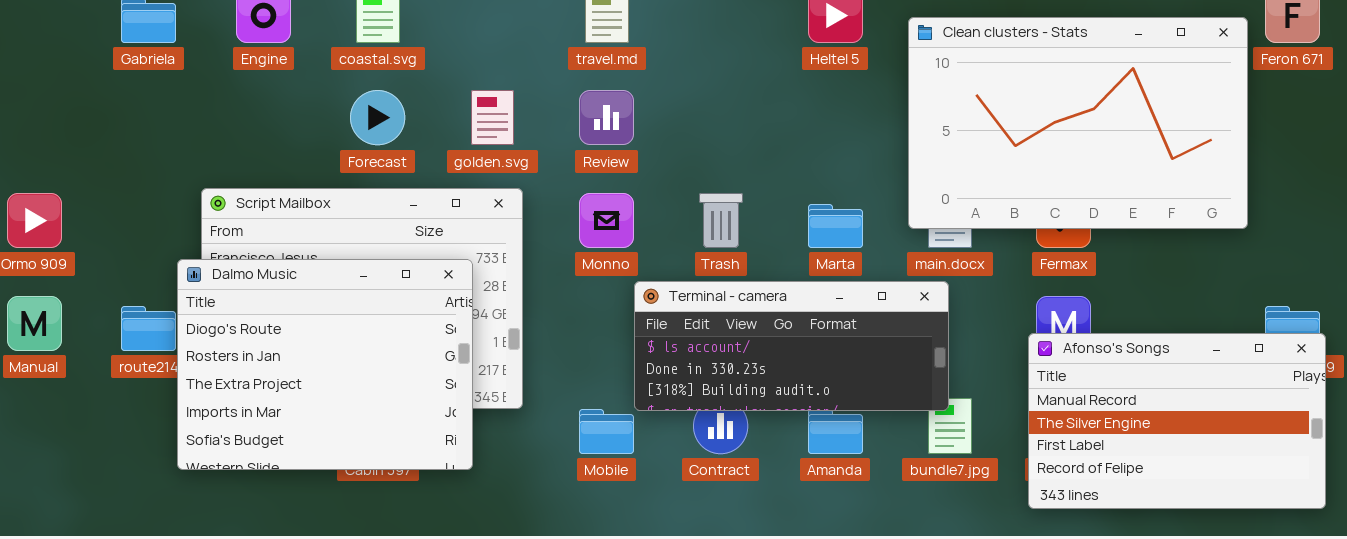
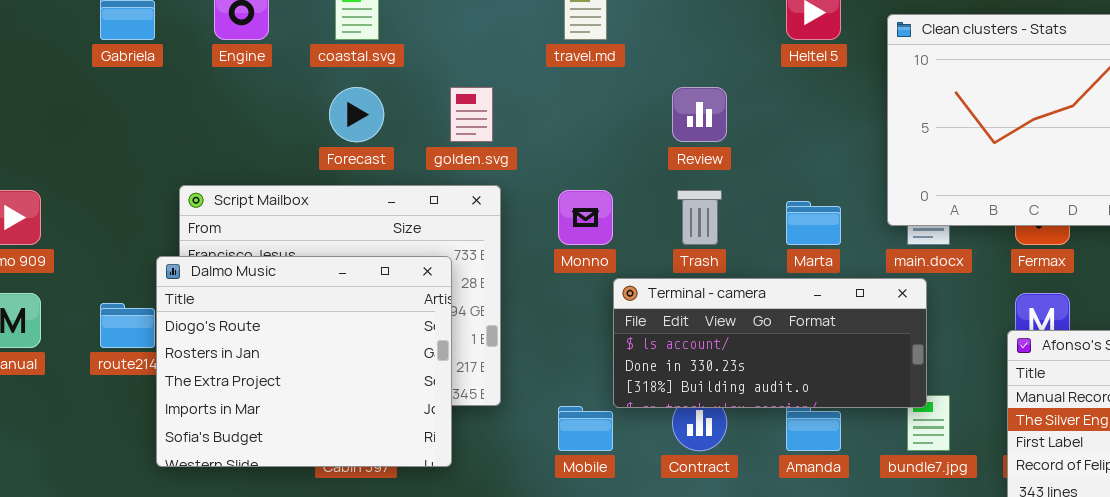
Review: [579,90,634,145] -> [672,87,727,142], moved

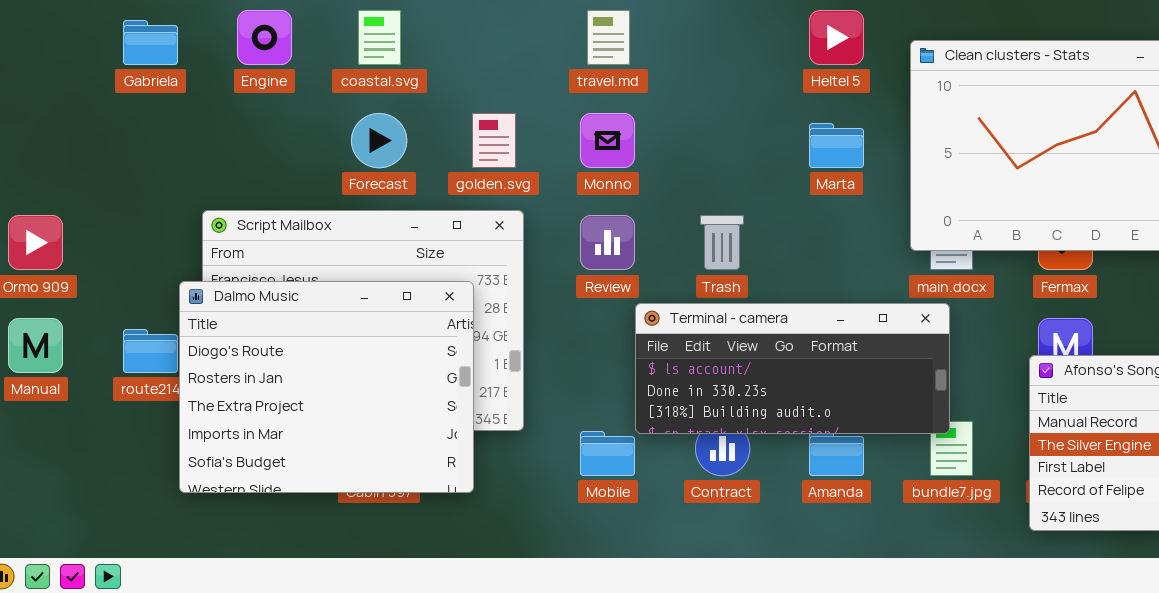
Review: [672,87,727,142] -> [580,215,635,270], moved
Monno: [558,190,613,245] -> [580,113,635,168], moved
Marta: [786,201,841,245] -> [809,123,864,168], moved

